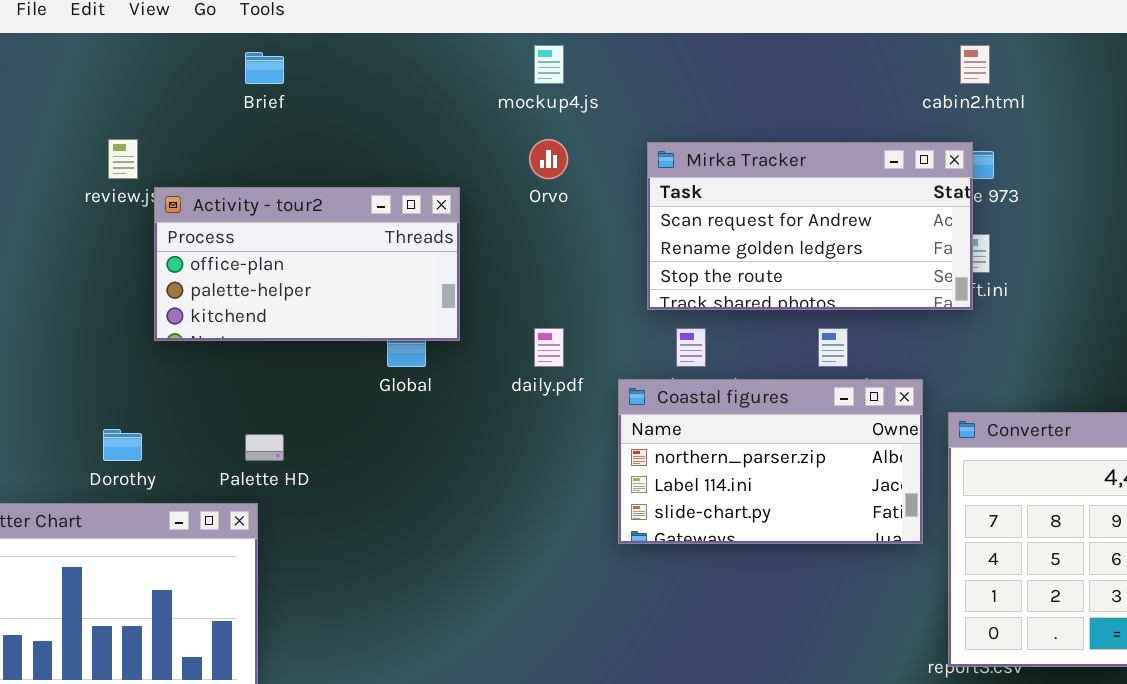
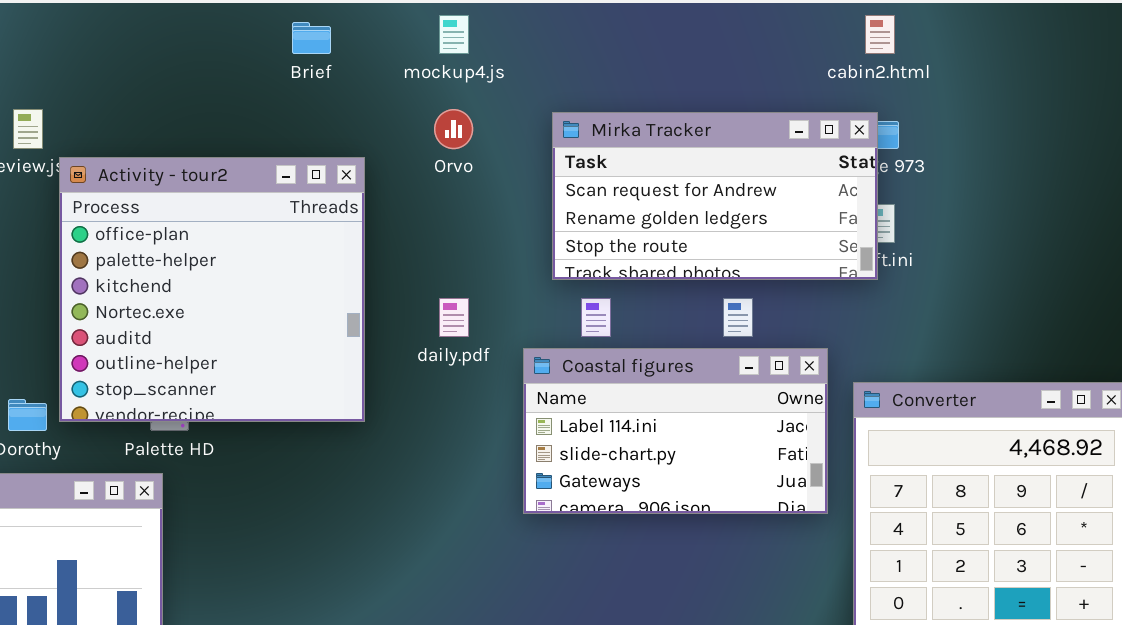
Brief: [245,52,284,84] -> [292,22,331,54], moved
Activity - tour2: [154,187,460,341] -> [59,157,365,422], resized
Coastal figures: [618,379,923,544] -> [523,348,828,514], scrolled down 1 row

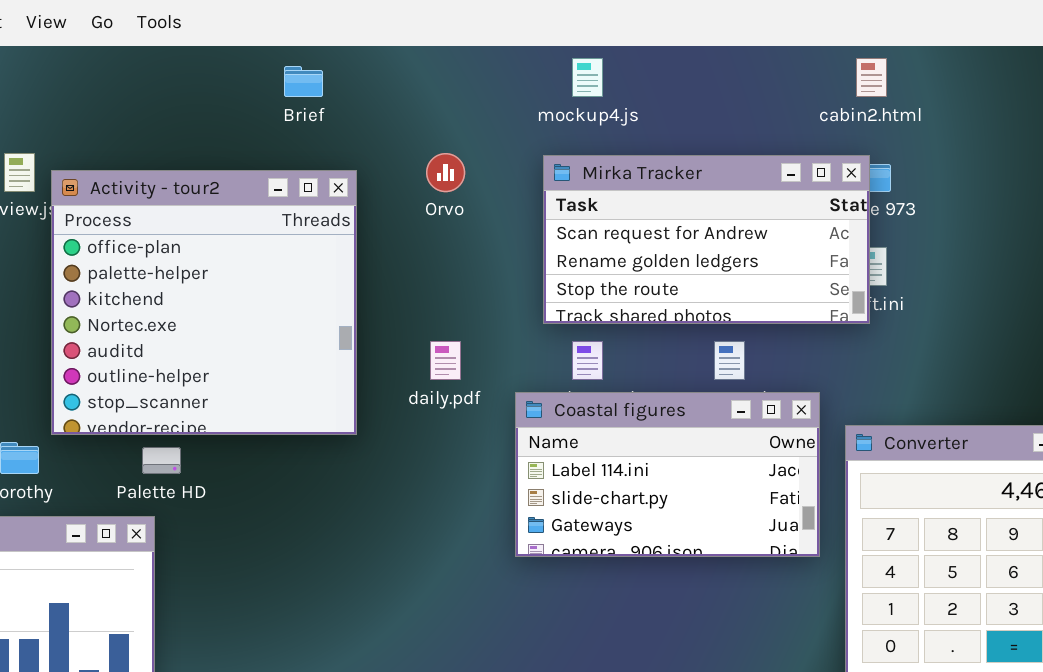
mockup4.js: [439,15,469,54] -> [572,58,603,97], moved
Activity - tour2: [59,157,365,422] -> [51,170,357,435], moved

